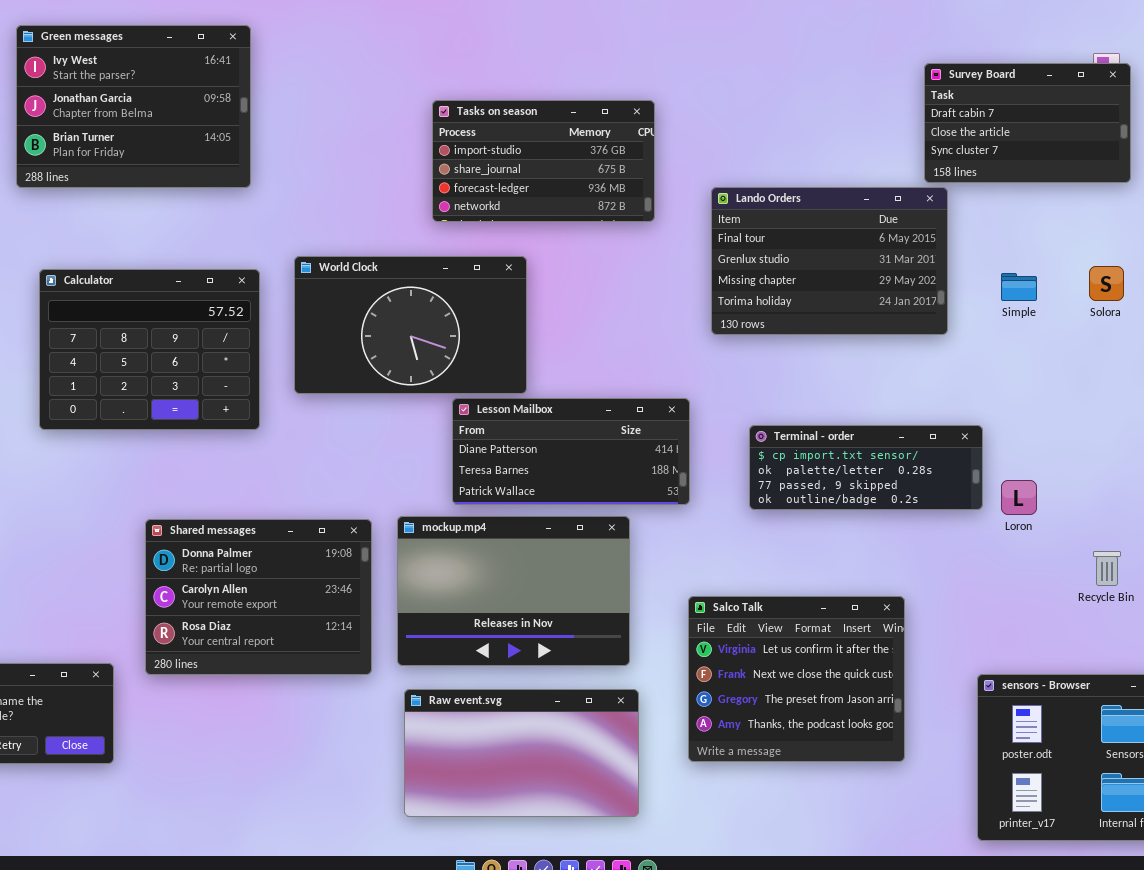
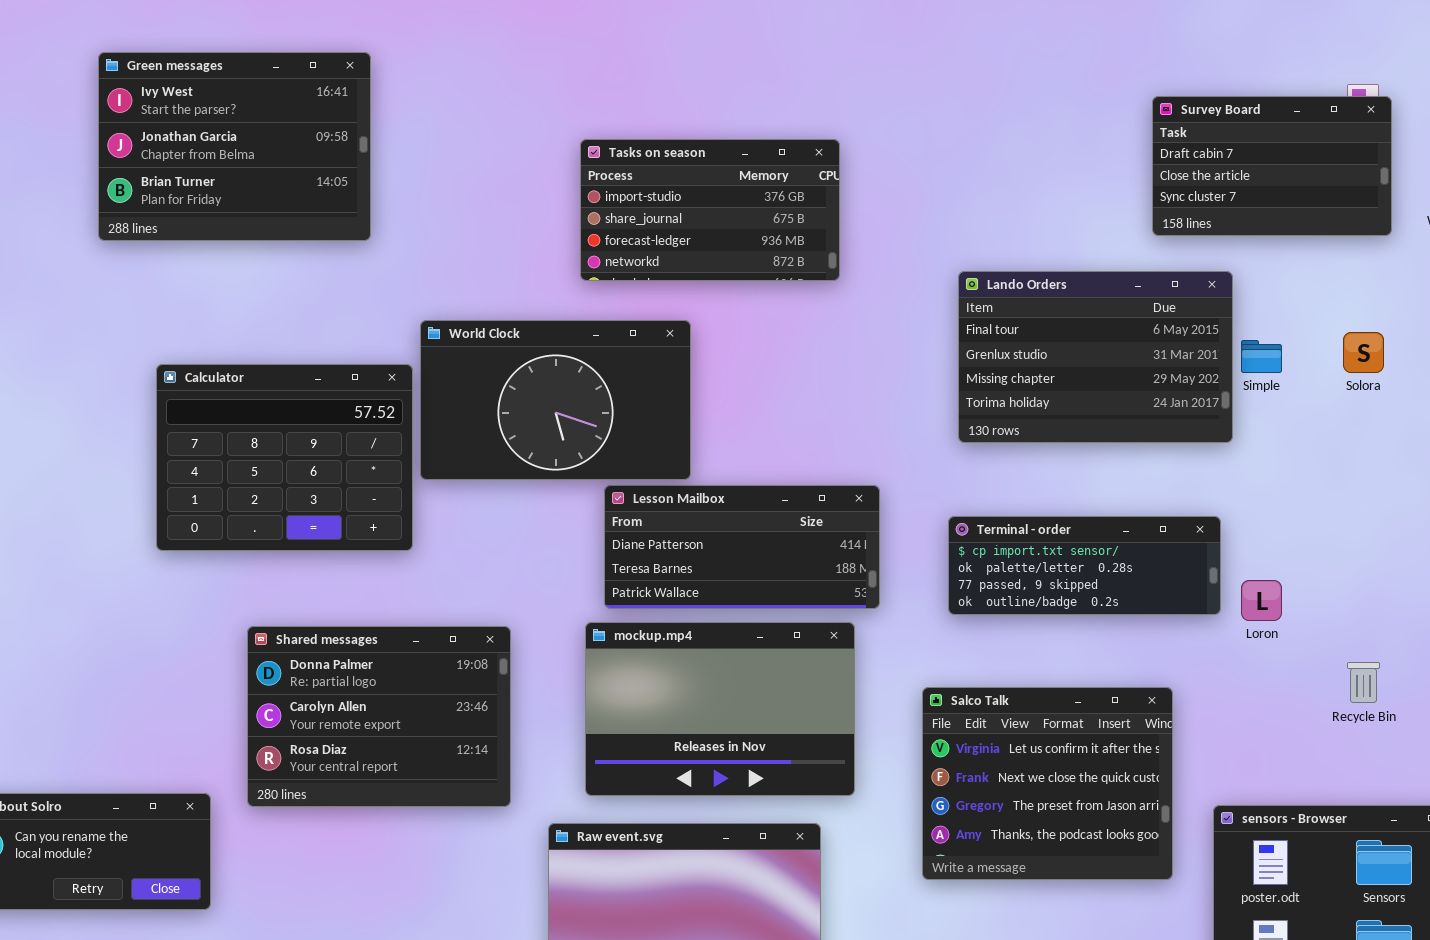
Lando Orders: [711,187,948,335] -> [958,271,1233,443], moved
Calculator: [39,269,260,430] -> [156,364,413,551], moved
mockup.mp4: [397,516,630,666] -> [585,622,855,796], moved
Salco Talk: [688,596,905,762] -> [922,687,1173,880], moved

